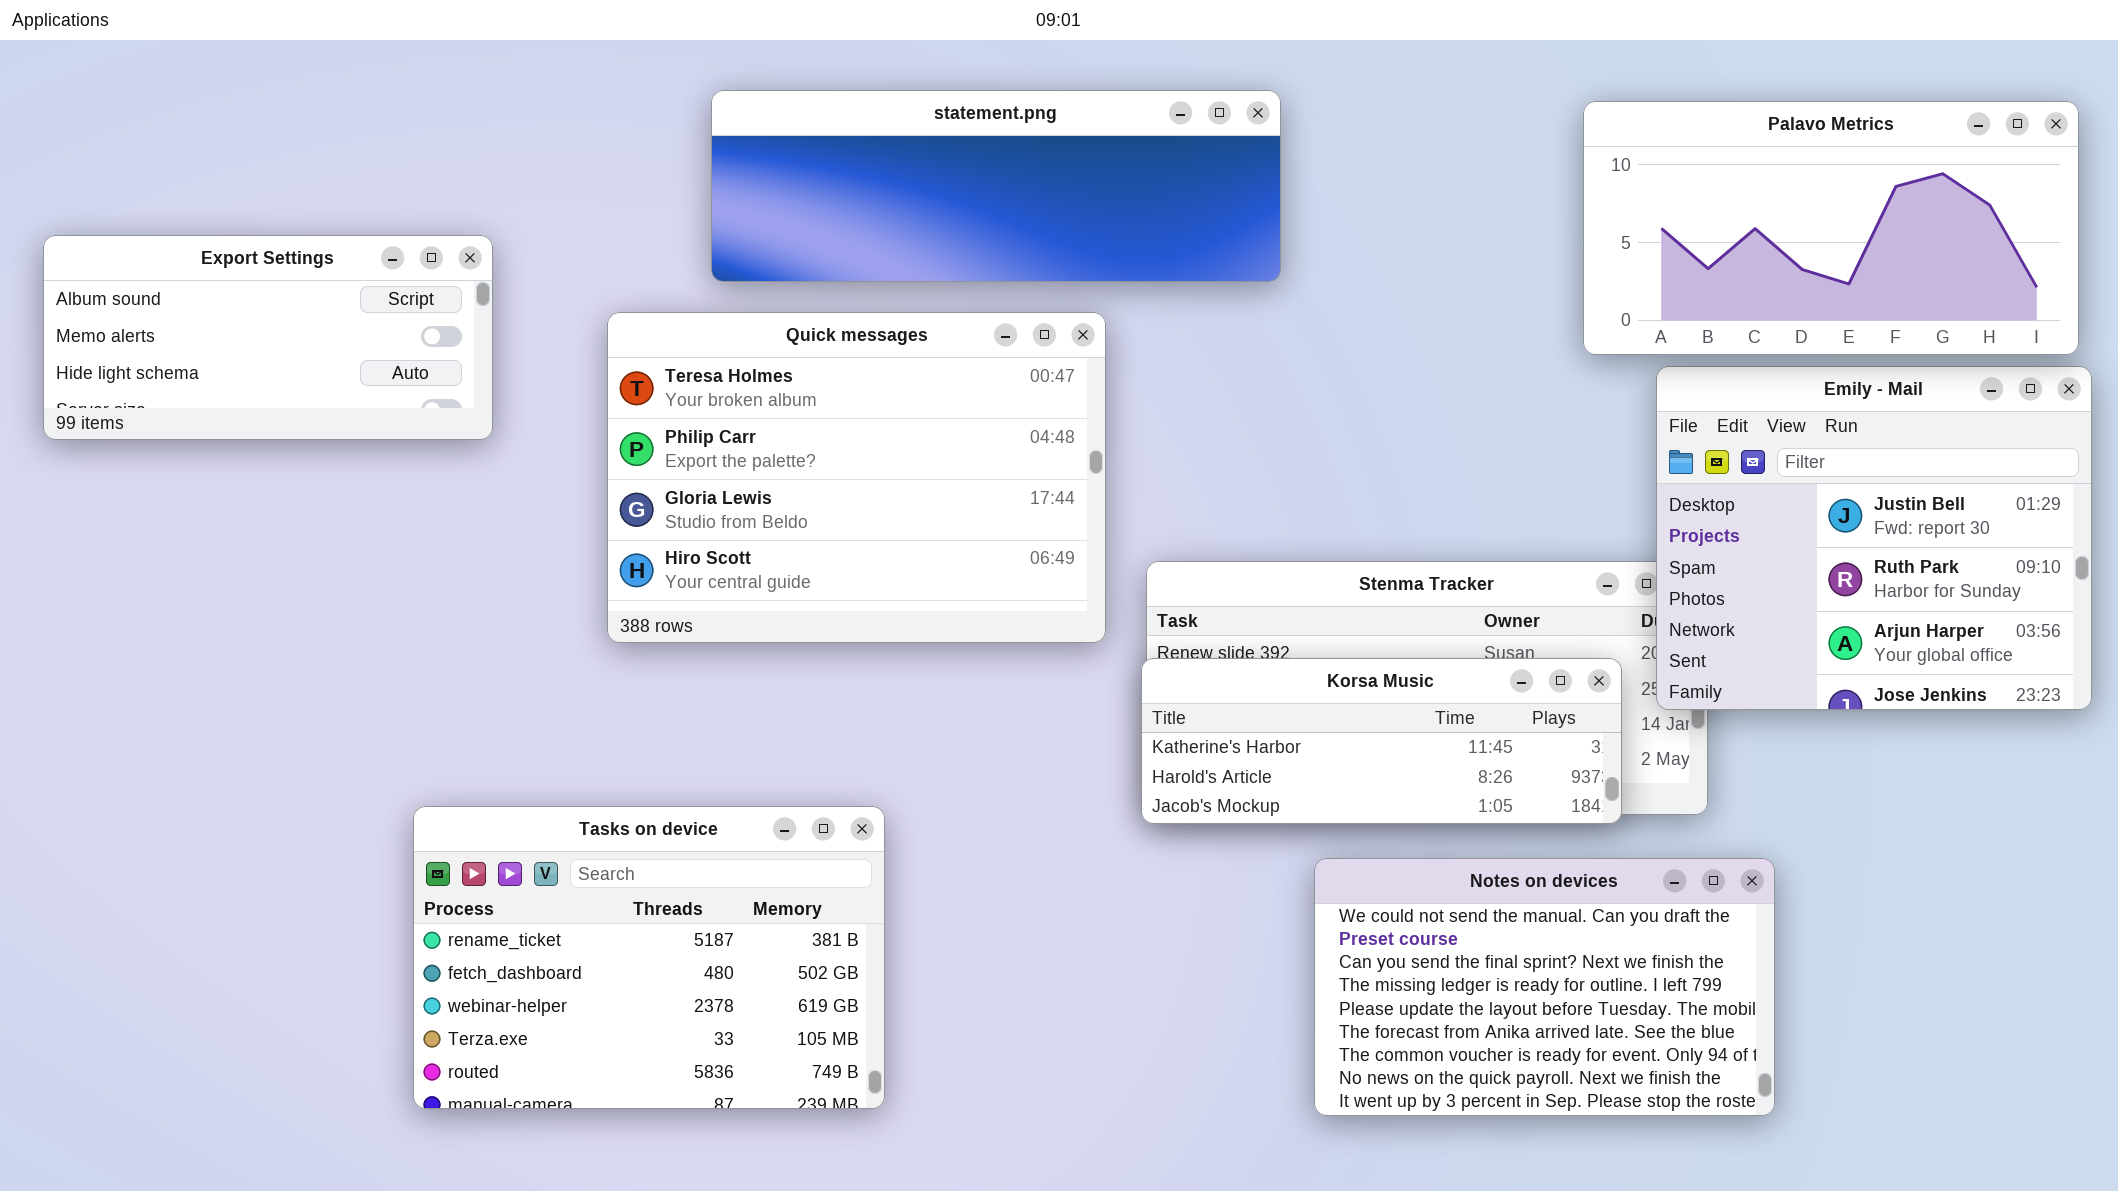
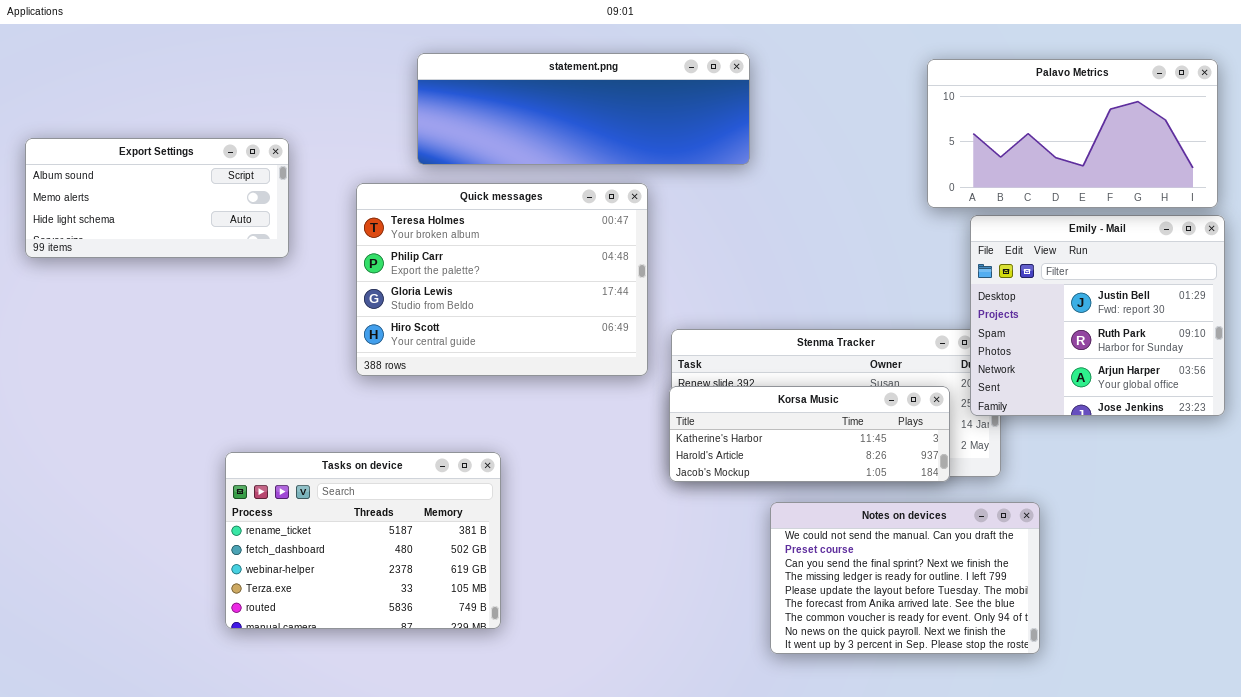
Tasks on device: [413,806,885,1109] -> [225,452,501,629], moved

